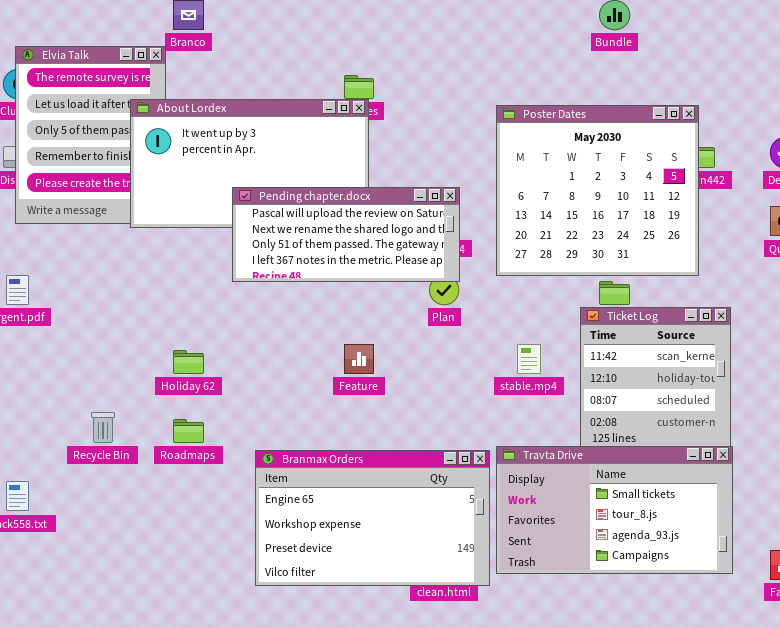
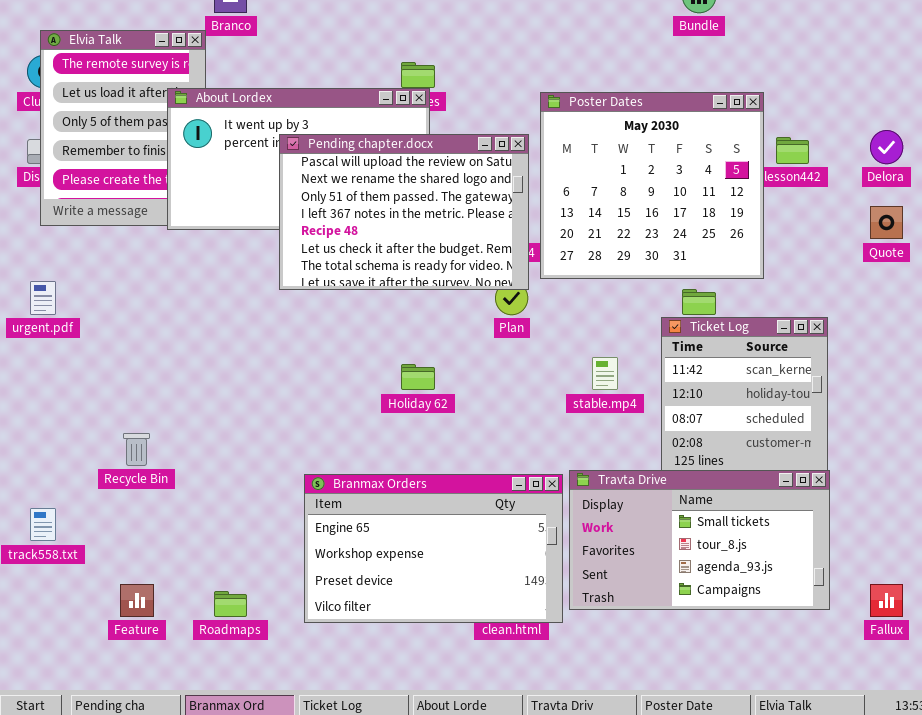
Poster Dates: [496,105,699,276] -> [540,92,764,279], moved
Pending chapter.docx: [232,187,460,282] -> [279,134,529,290], resized
Feature: [344,344,374,374] -> [120,584,154,617], moved
Holiday 62: [173,350,204,374] -> [401,364,435,390], moved
Roadmaps: [173,419,204,443] -> [214,591,247,617], moved

